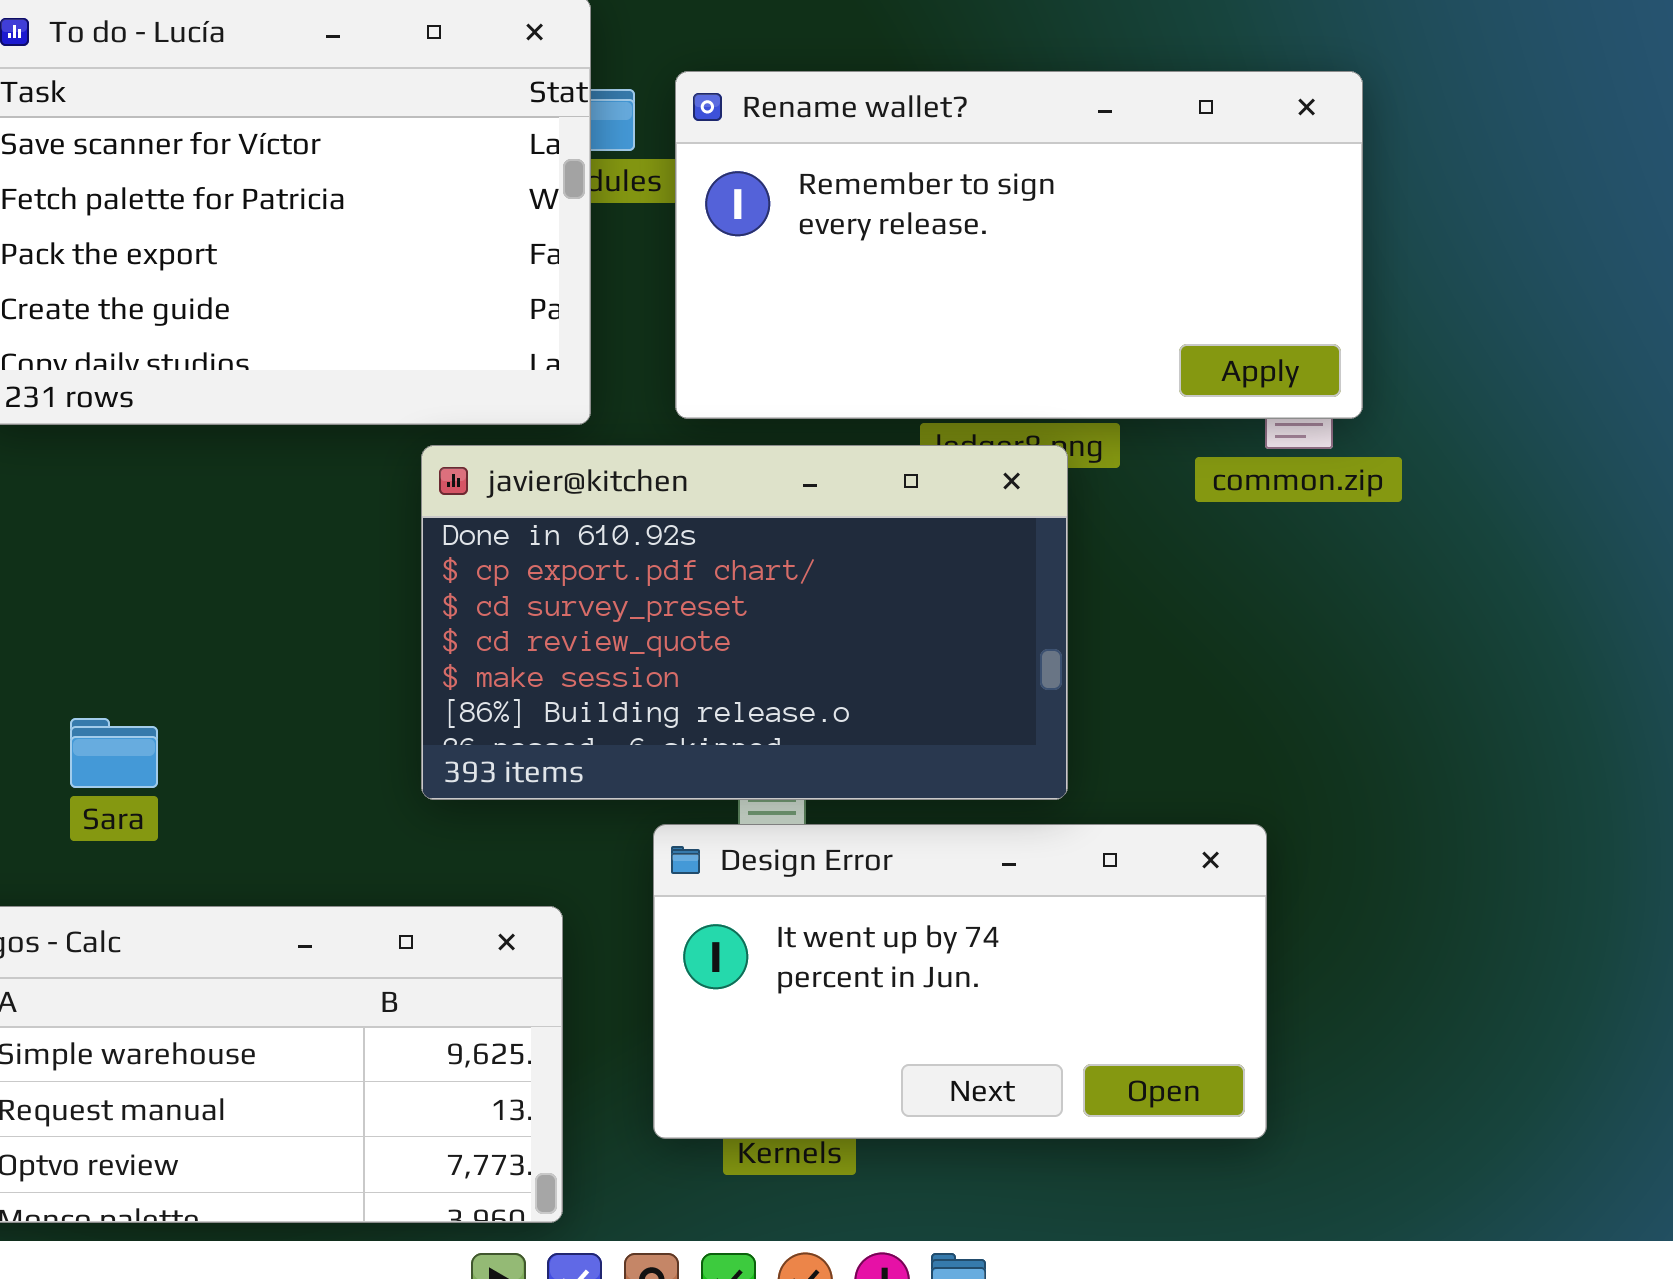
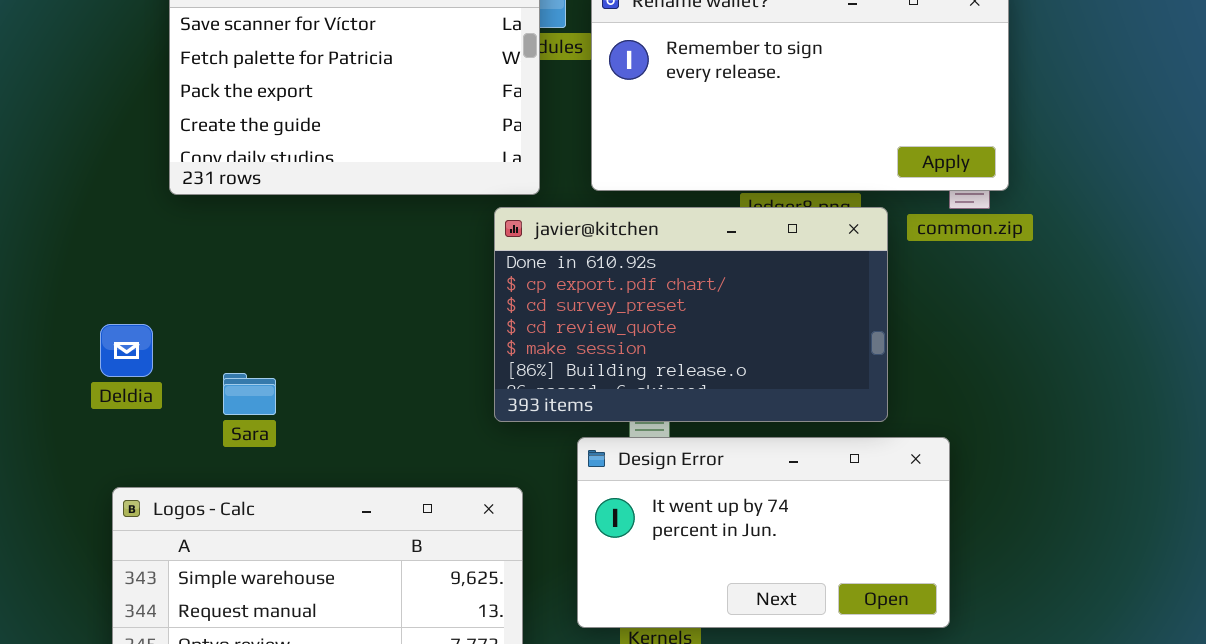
javier@kitchen: [421,445,1068,800] -> [494,207,888,422], moved

